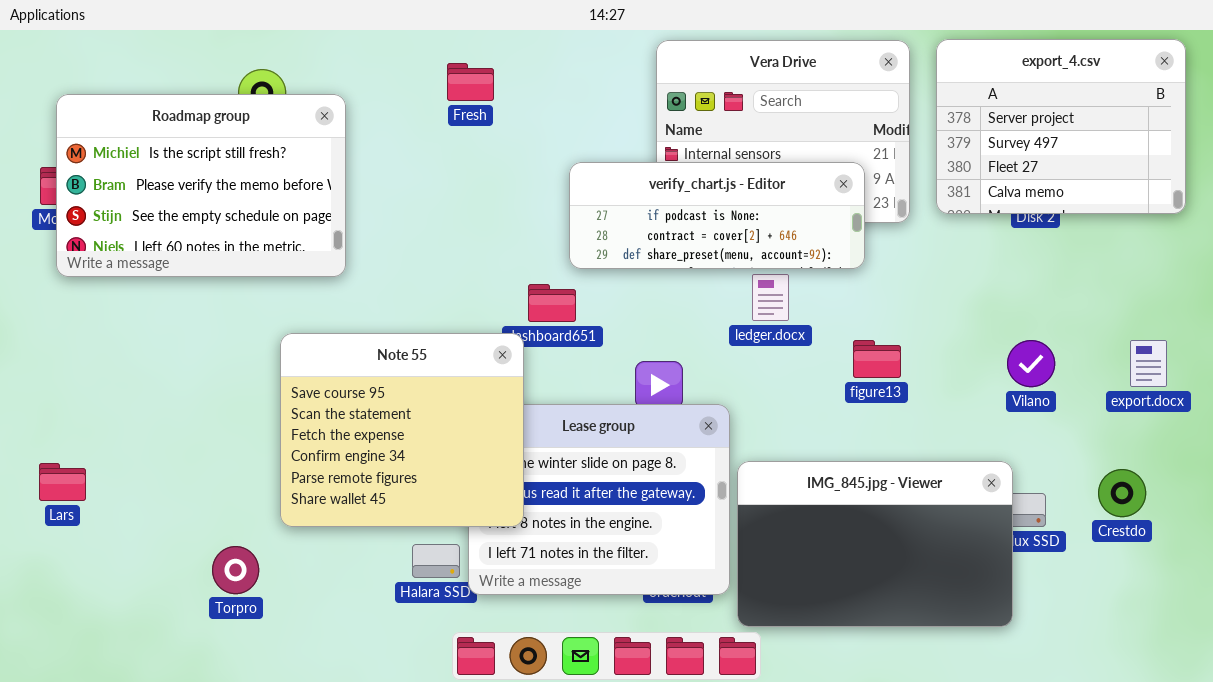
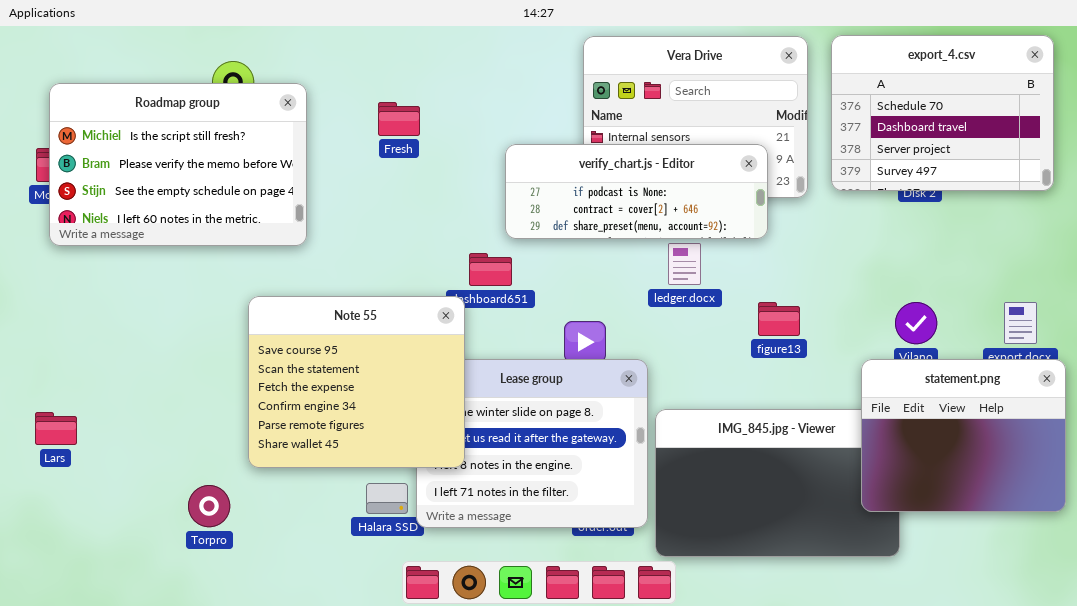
export_4.csv: [936,39,1186,214] -> [831,35,1054,191], scrolled up 2 rows
Fresh: [447,63,494,101] -> [378,102,420,136], moved
statement.png: none -> [861,359,1066,512], opened

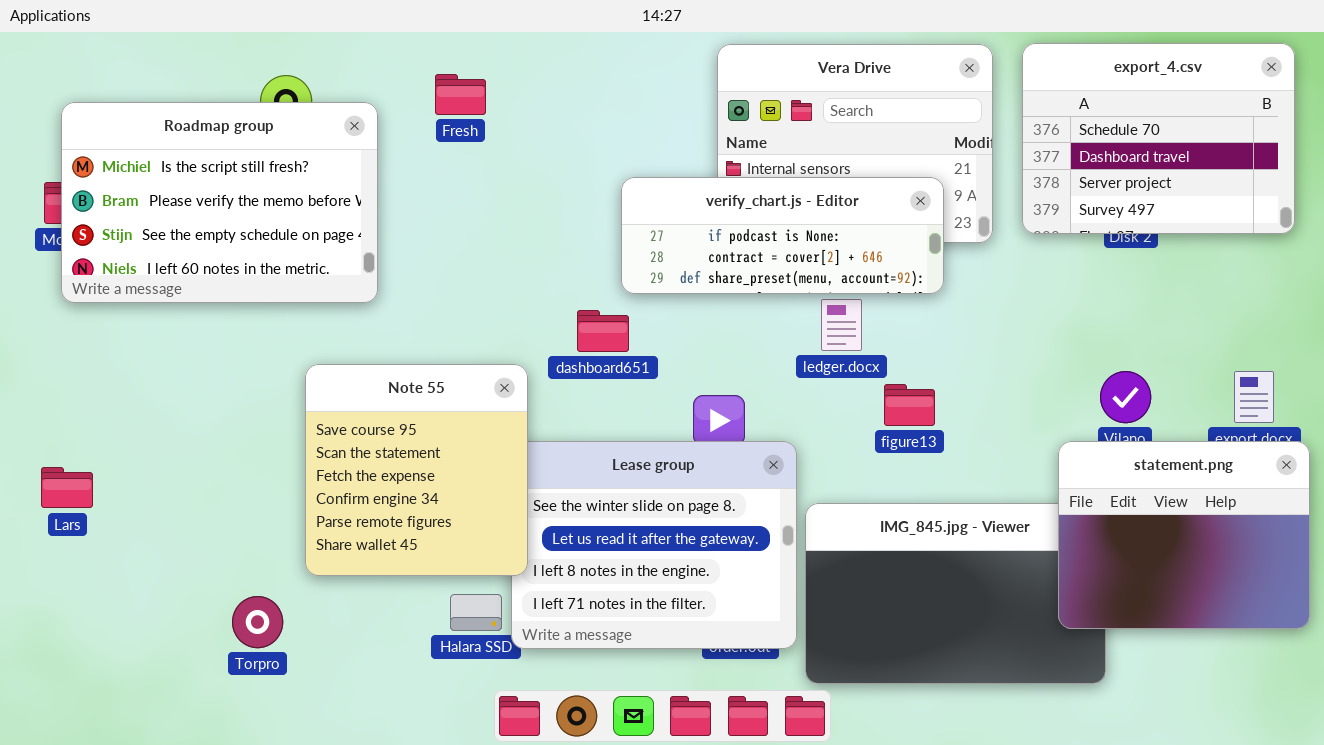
Fresh: [378,102,420,136] -> [435,74,486,115], moved
Note 55: [248,296,465,468] -> [305,364,528,576], resized
figure13: [758,302,800,336] -> [884,384,935,426], moved
Lars: [35,412,77,445] -> [41,467,93,508], moved

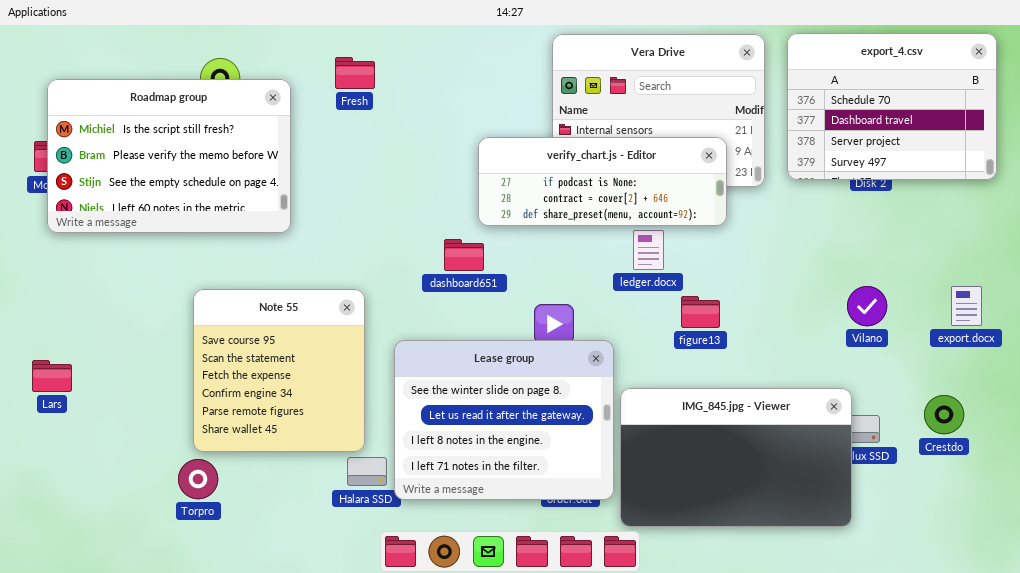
Note 55: [305,364,528,576] -> [193,289,365,452], moved
statement.png: [1058,441,1310,629] -> none, closed

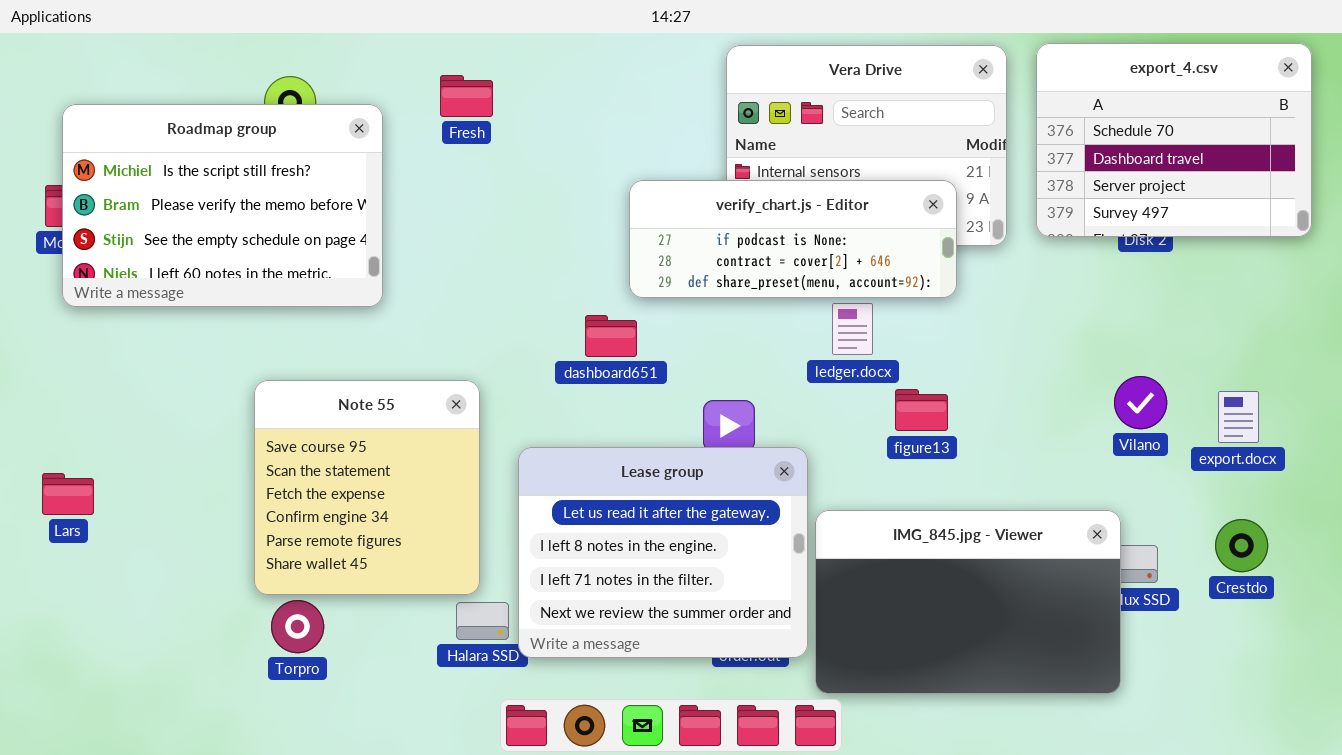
export.docx: [951,286,982,326] -> [1218,391,1259,443], moved
Lease group: [394,340,614,500] -> [518,447,808,658], scrolled down 1 row
Torpro: [178,459,218,499] -> [271,600,324,653], moved

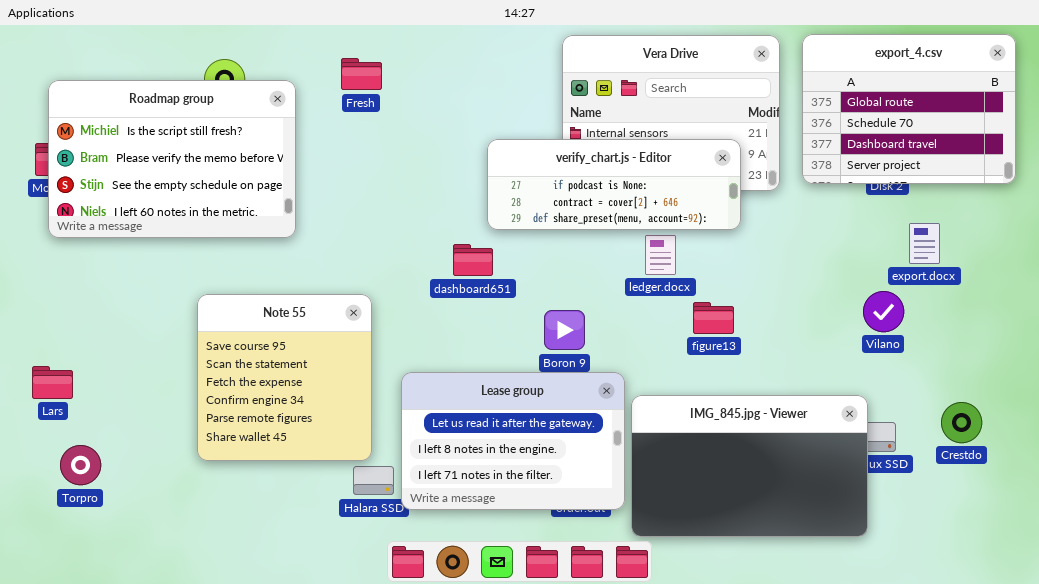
export_4.csv: [1036,43,1312,237] -> [802,34,1016,184], scrolled up 1 row
export.docx: [1218,391,1259,443] -> [909,223,940,264], moved
Lease group: [518,447,808,658] -> [401,372,625,510], resized
Torpro: [271,600,324,653] -> [60,445,101,485], moved

